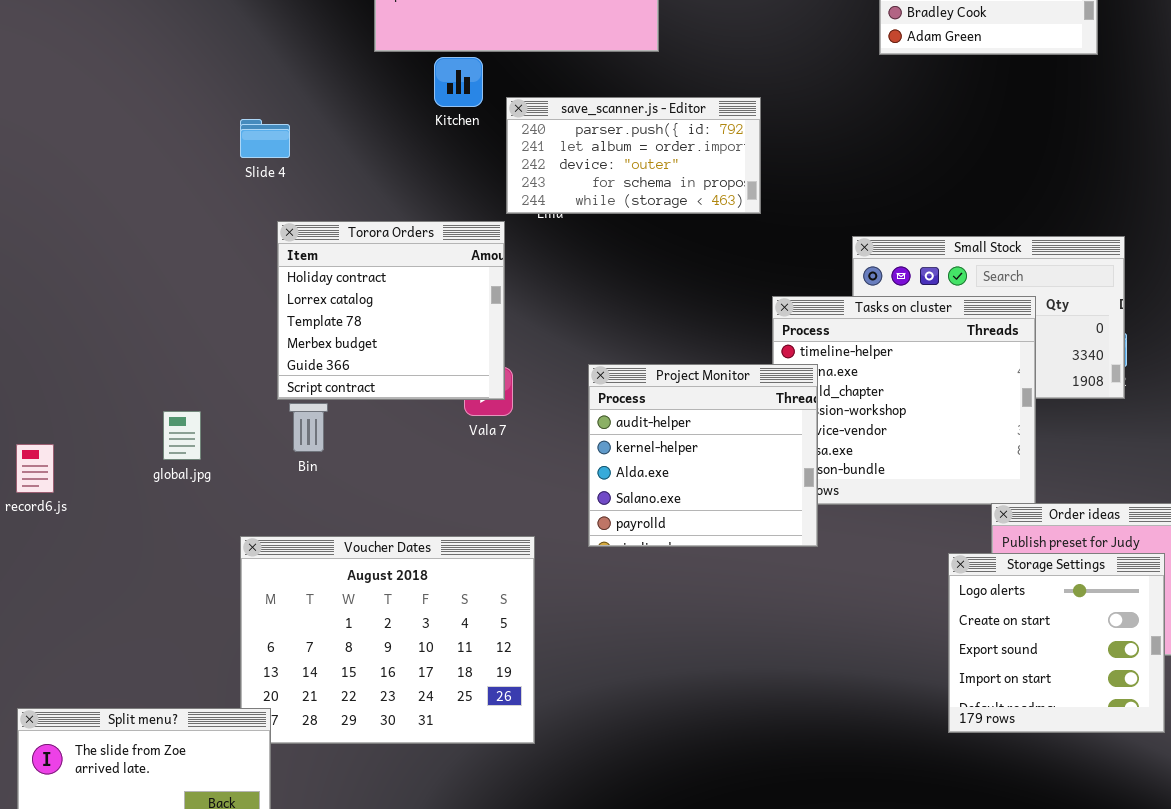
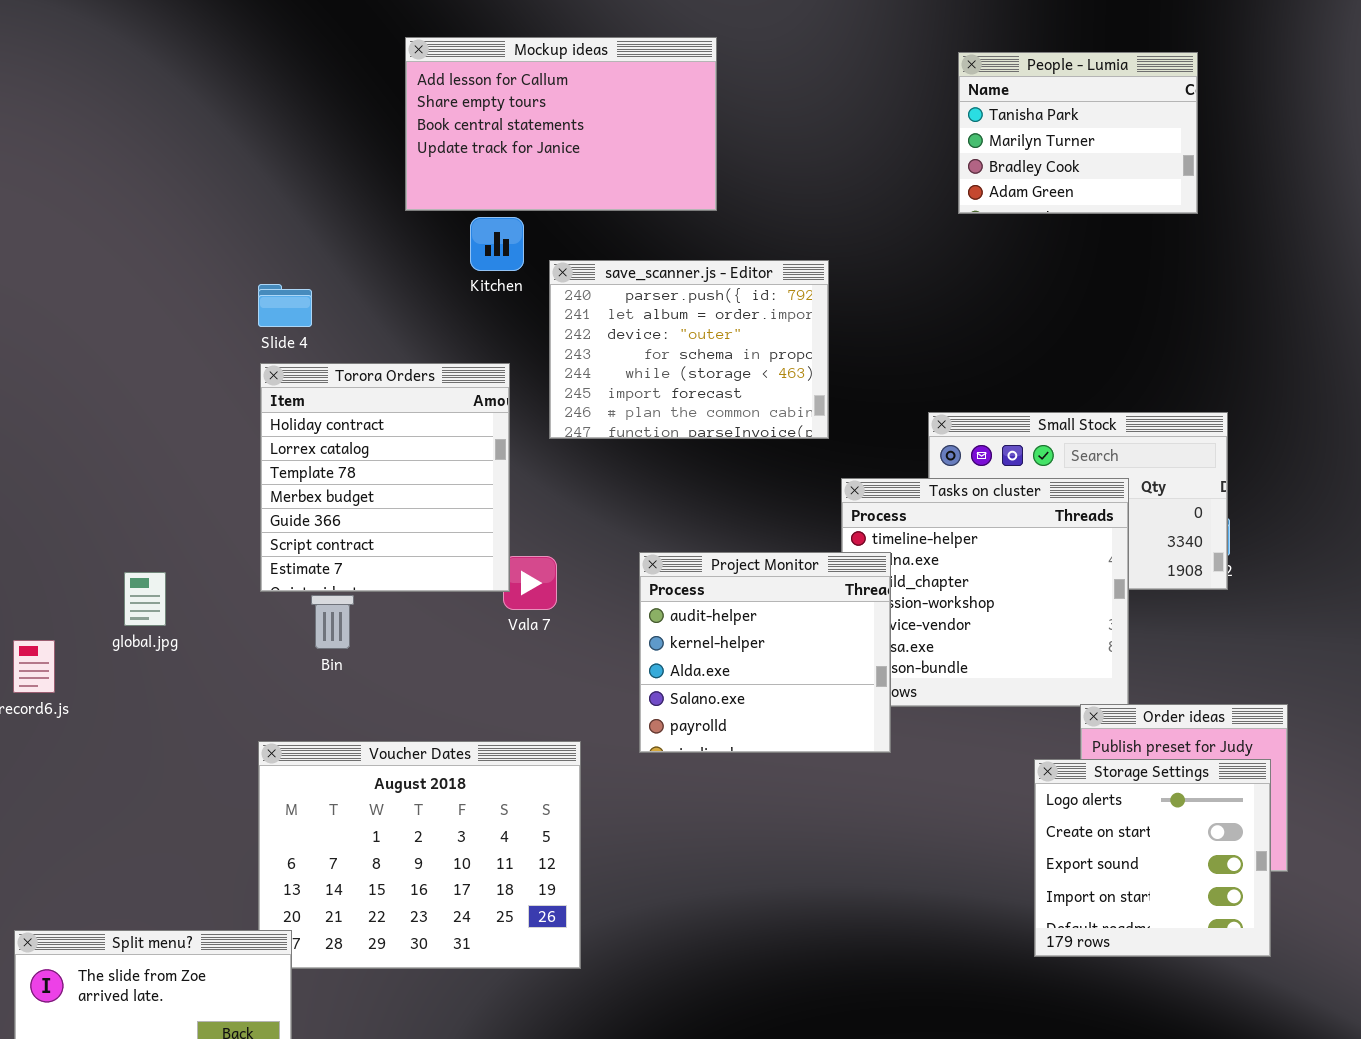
save_scanner.js - Editor: [506,97,761,214] -> [549,260,829,439], resized
Torora Orders: [277,221,505,400] -> [260,363,510,592], moved, resized
global.jpg: [163,411,201,460] -> [124,572,166,626], moved

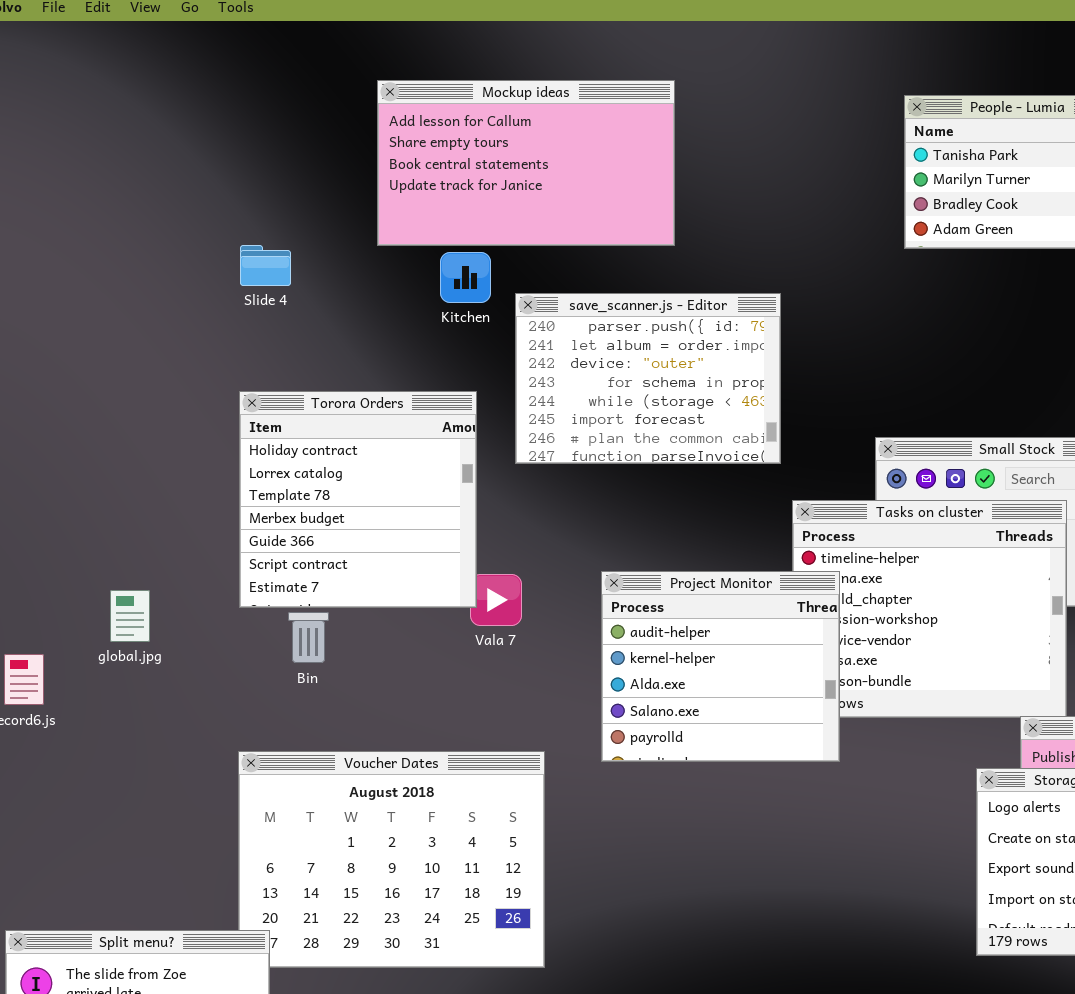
Slide 4: [258,284,312,327] -> [240,245,291,286], moved

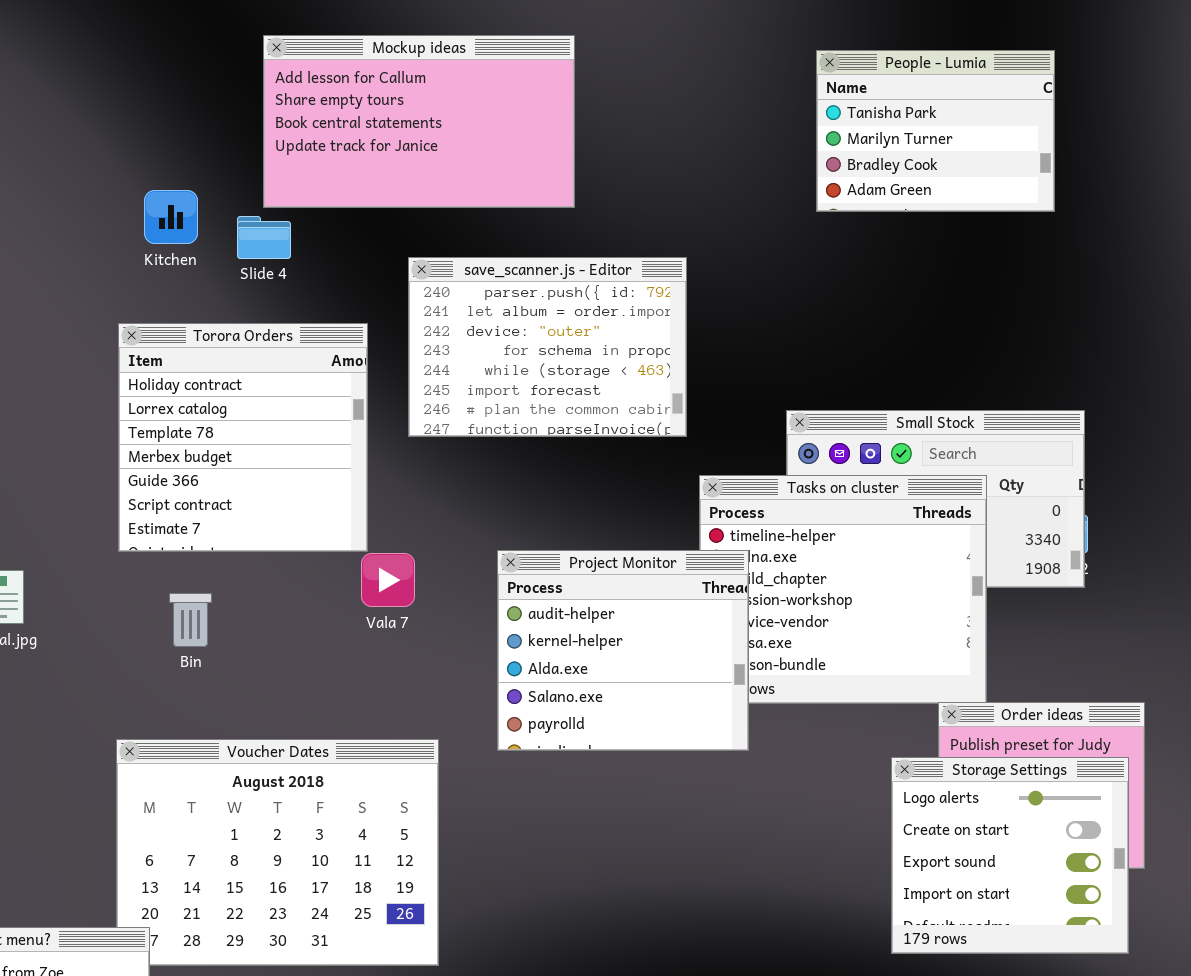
Slide 4: [240,245,291,286] -> [237,216,291,259], moved
Kitchen: [440,252,491,303] -> [144,190,198,244], moved
Torora Orders: [239,391,477,608] -> [118,323,368,552], moved

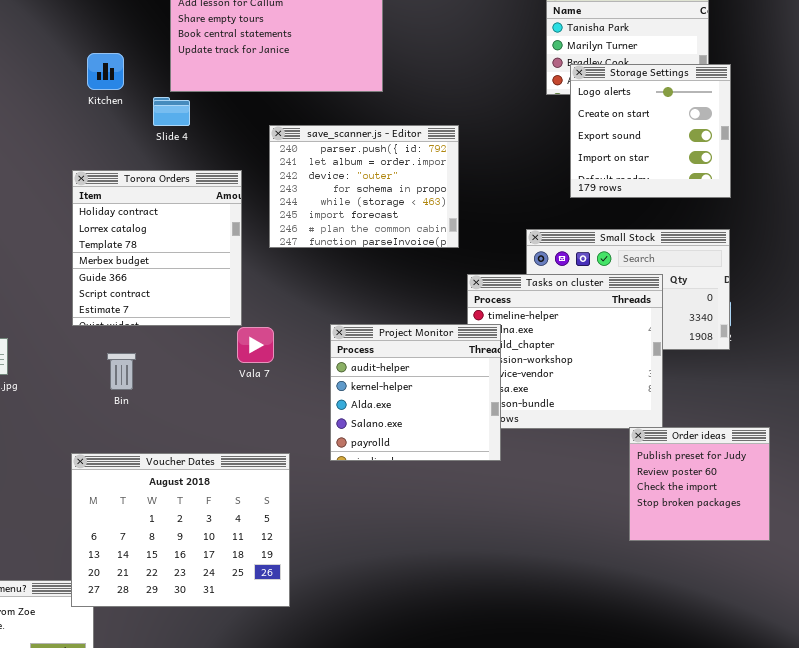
Kitchen: [144,190,198,244] -> [87,53,124,90], moved
Voucher Dates: [116,739,439,966] -> [71,453,290,607], raised
Storage Settings: [891,757,1129,954] -> [570,64,731,198], moved

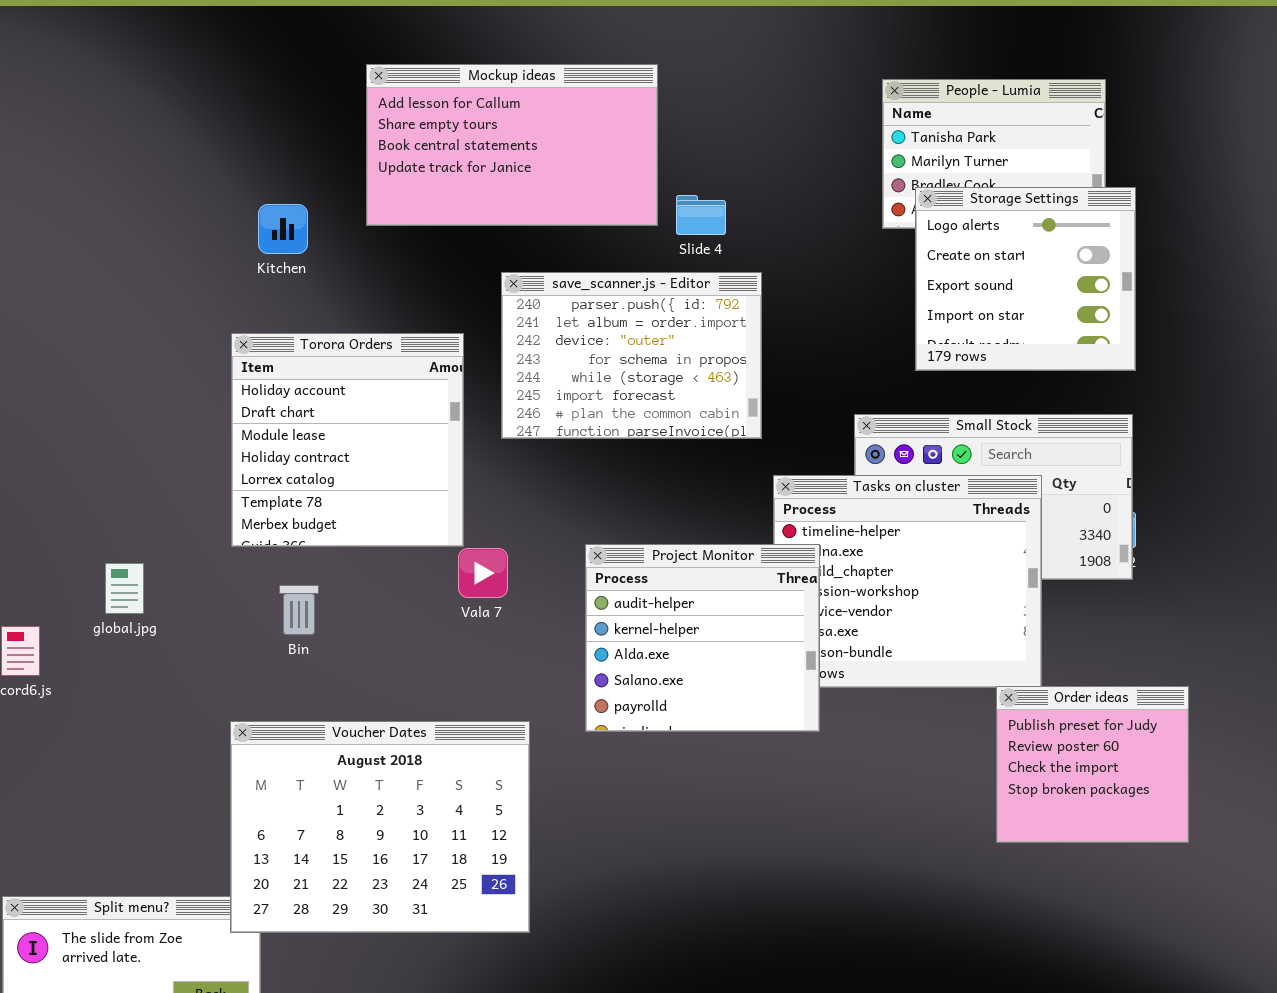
Kitchen: [87,53,124,90] -> [258,204,308,254], moved
Slide 4: [153,97,190,126] -> [676,195,726,235], moved
Torora Orders: [72,170,242,326] -> [231,333,464,547], scrolled up 3 rows

